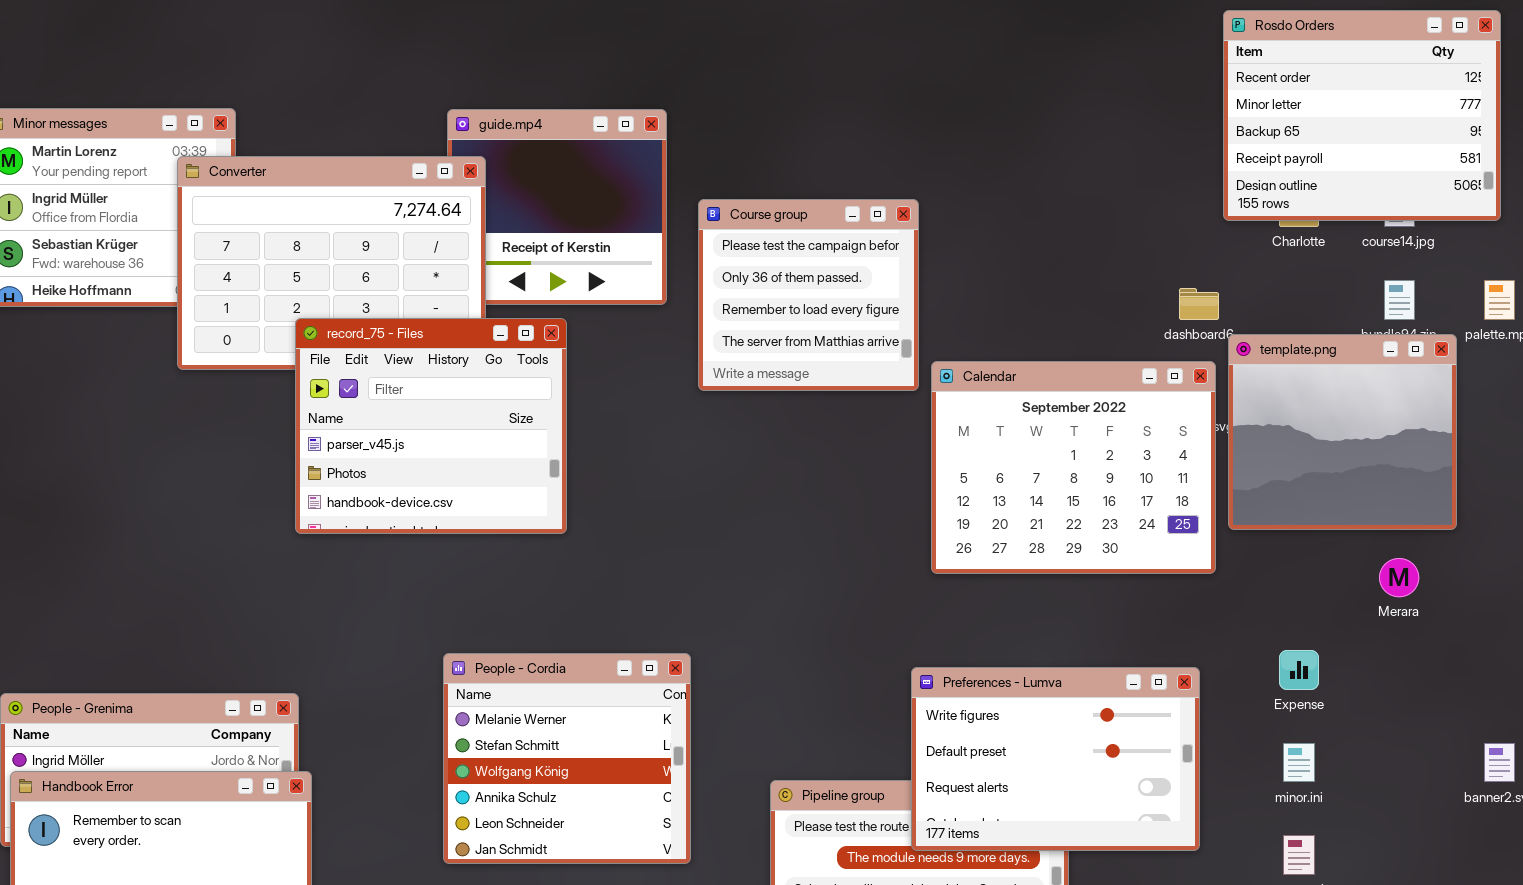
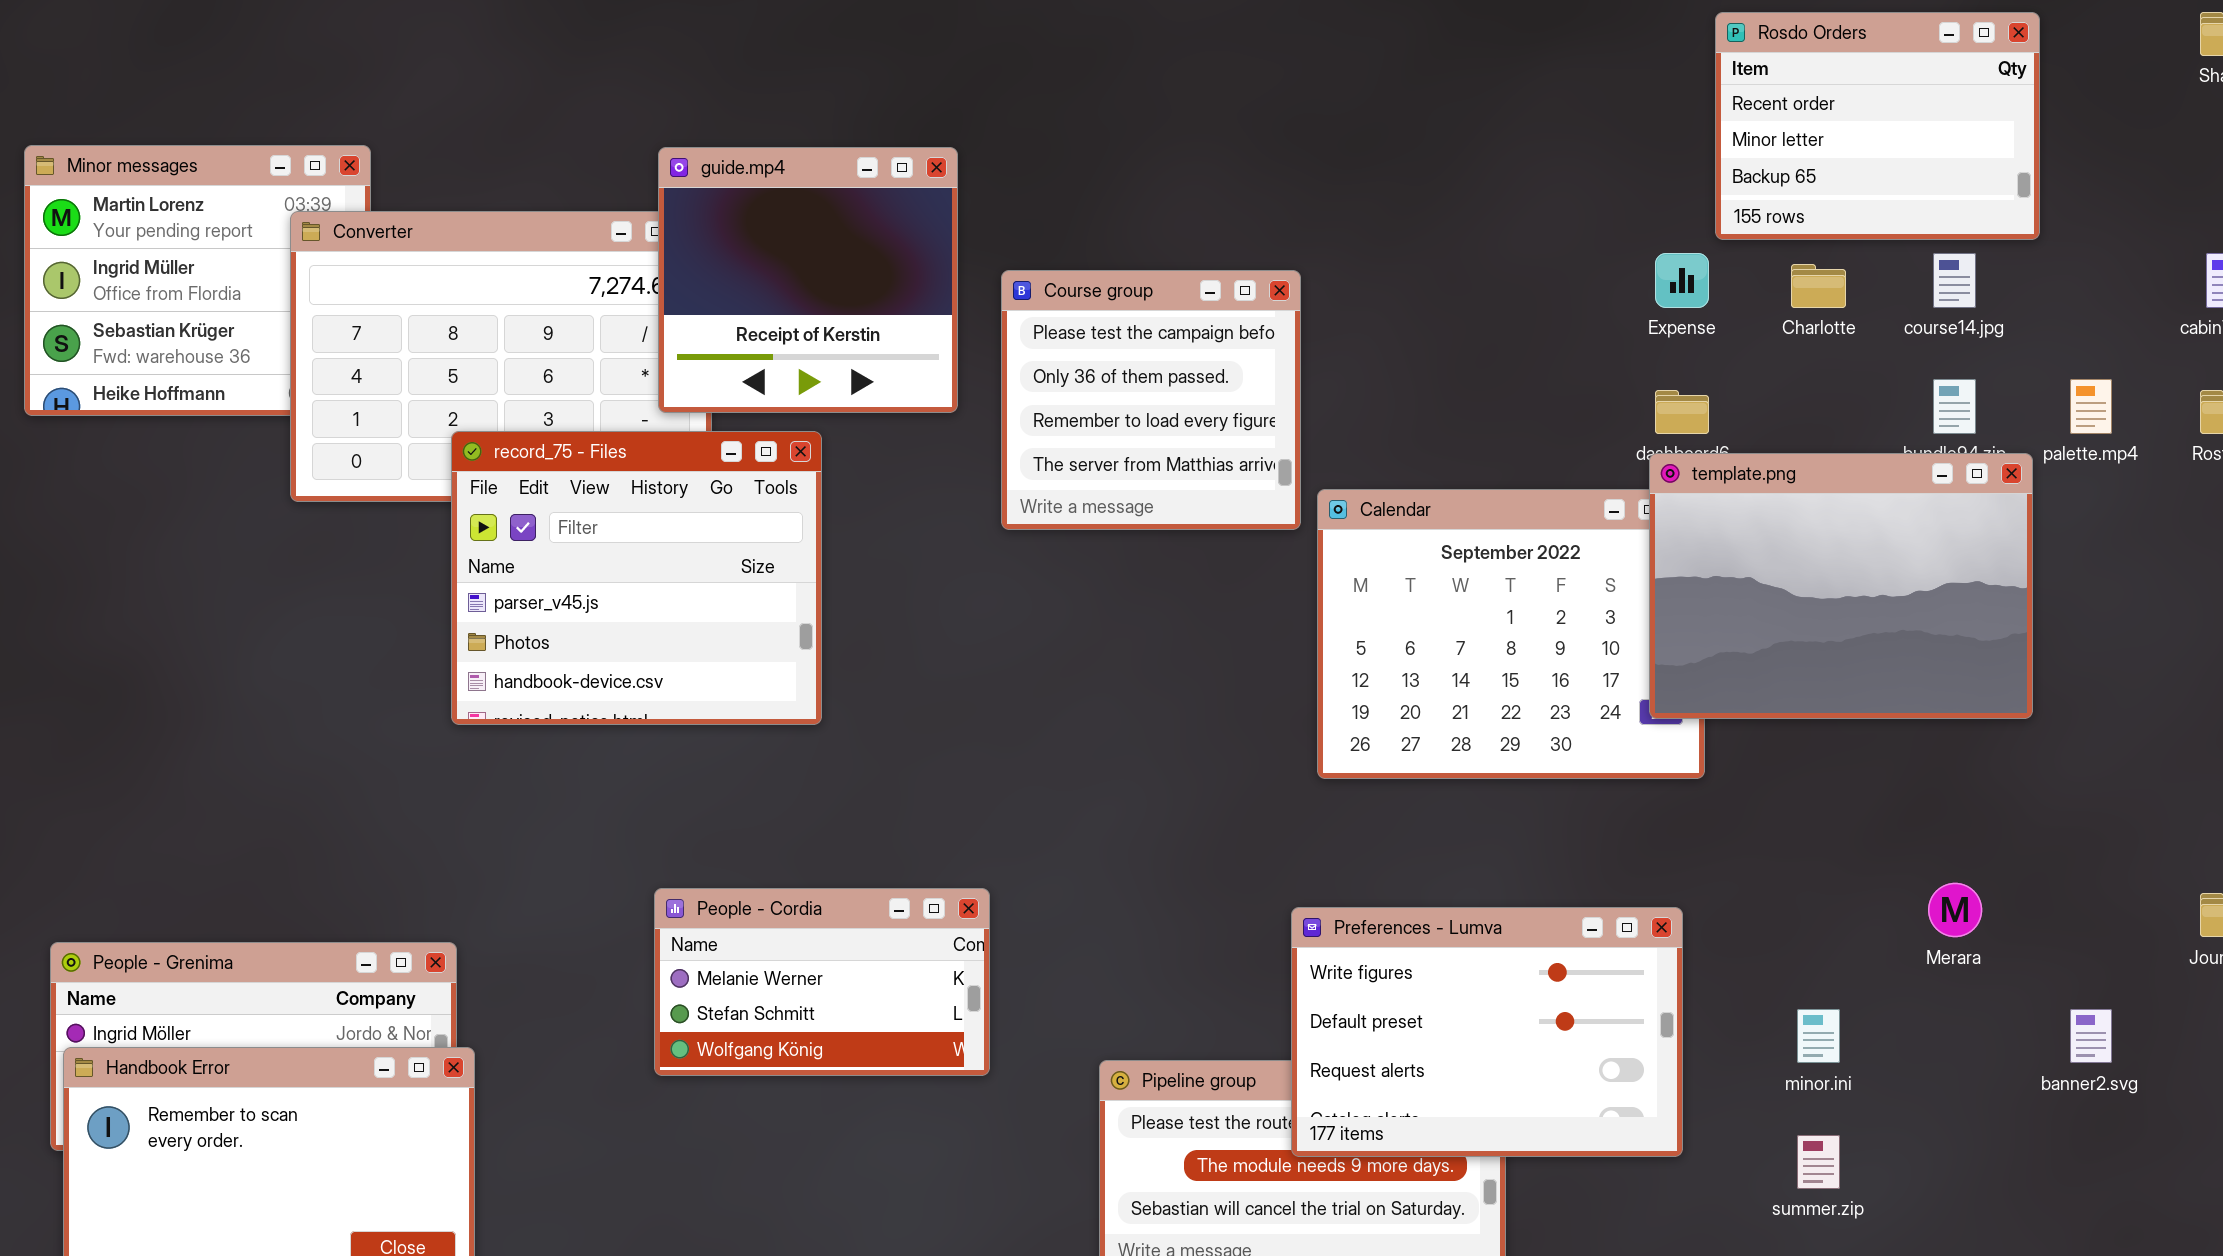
Rosdo Orders: [1223,10,1501,221] -> [1715,12,2040,240], resized
guide.mp4: [447,109,667,305] -> [658,147,958,413], raised
template.png: [1228,334,1457,530] -> [1649,453,2033,719], resized
Merara: [1379,558,1419,597] -> [1928,883,1982,937], moved
Expense: [1279,650,1319,690] -> [1655,253,1709,308], moved
People - Cordia: [443,653,691,864] -> [654,888,990,1076], resized

